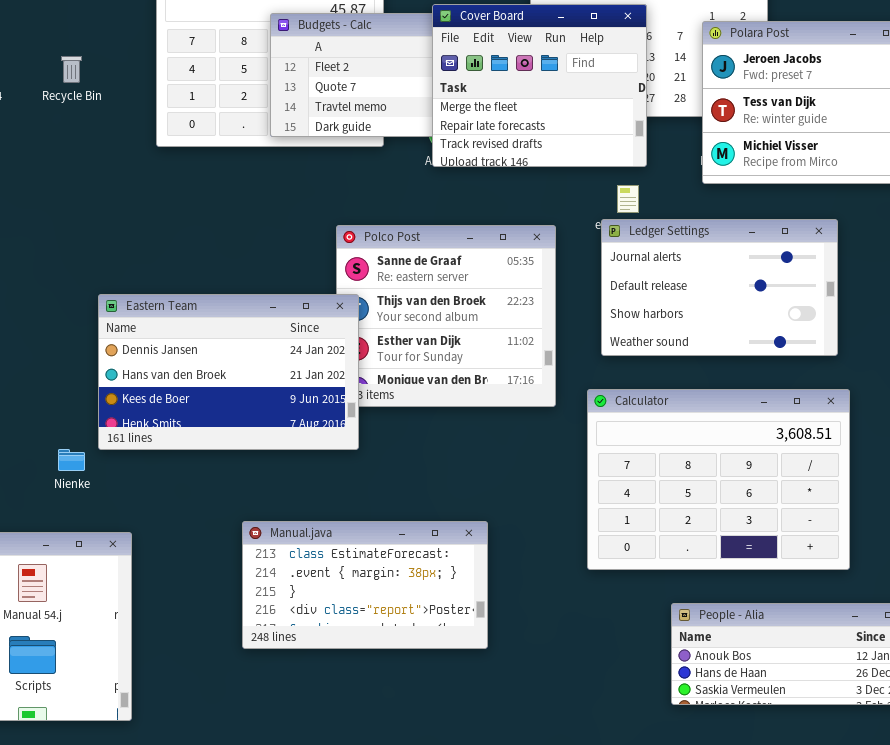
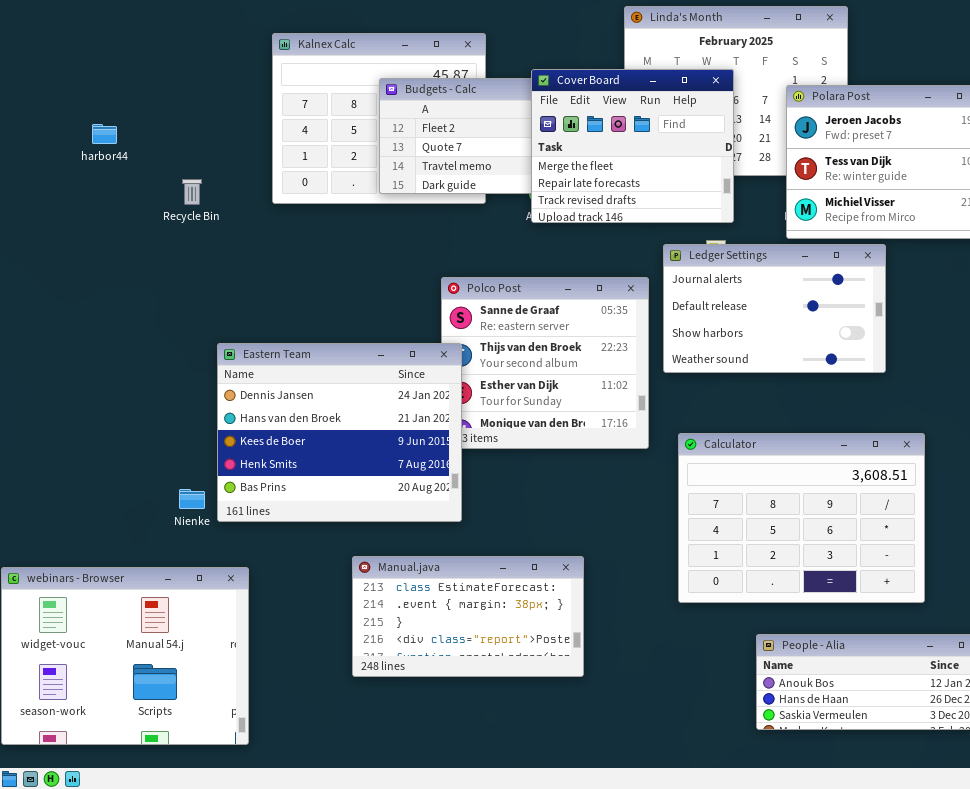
Recycle Bin: [61,56,82,83] -> [182,179,202,205], moved
Ledger Settings: [601,219,838,356] -> [663,244,886,373], moved
Eastern Team: [98,294,359,450] -> [217,343,462,522], resized

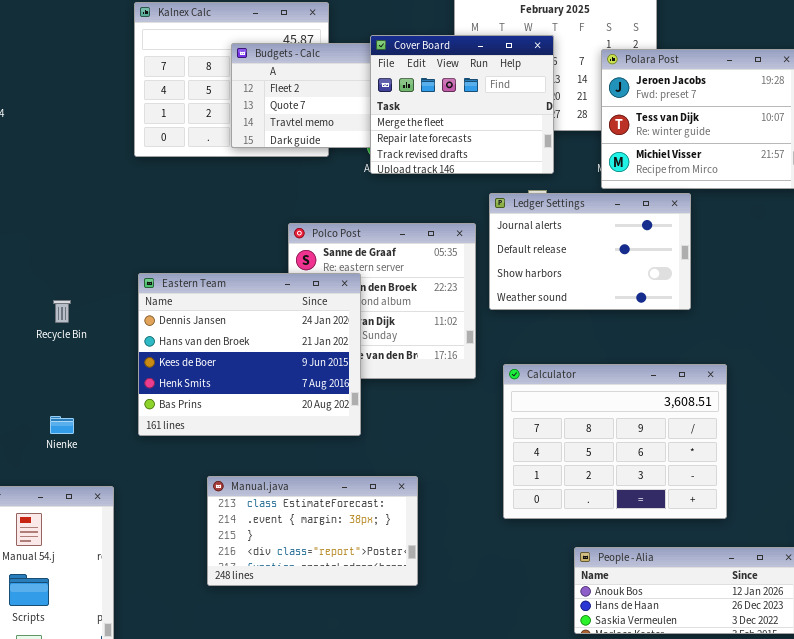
Recycle Bin: [182,179,202,205] -> [53,300,71,323], moved
Eastern Team: [217,343,462,522] -> [138,273,361,436], moved

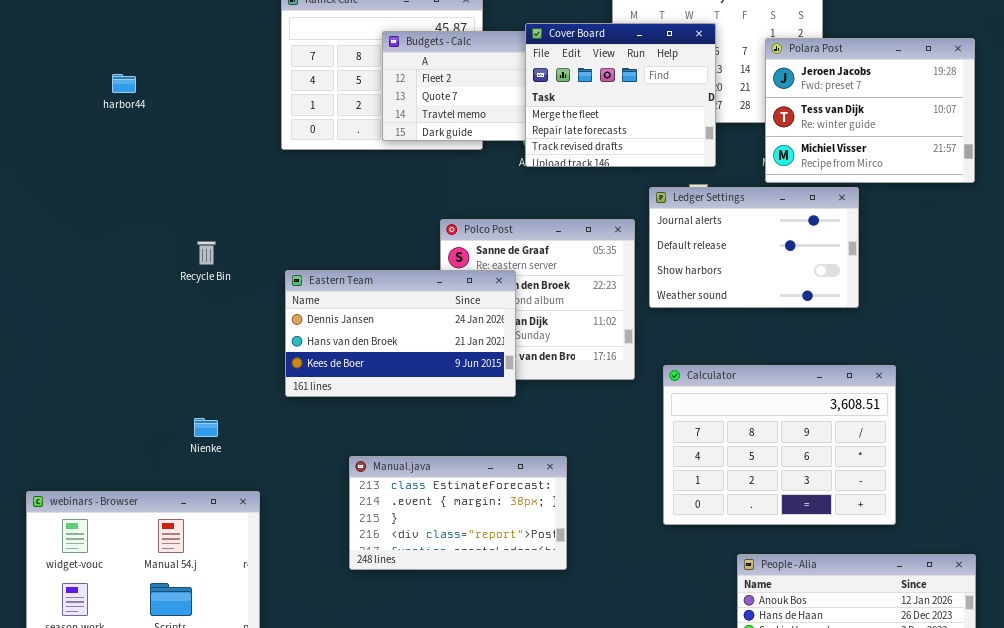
Eastern Team: [138,273,361,436] -> [285,270,516,397], resized
Recycle Bin: [53,300,71,323] -> [197,241,216,265], moved
Manual.java: [207,476,418,586] -> [349,456,567,570], moved

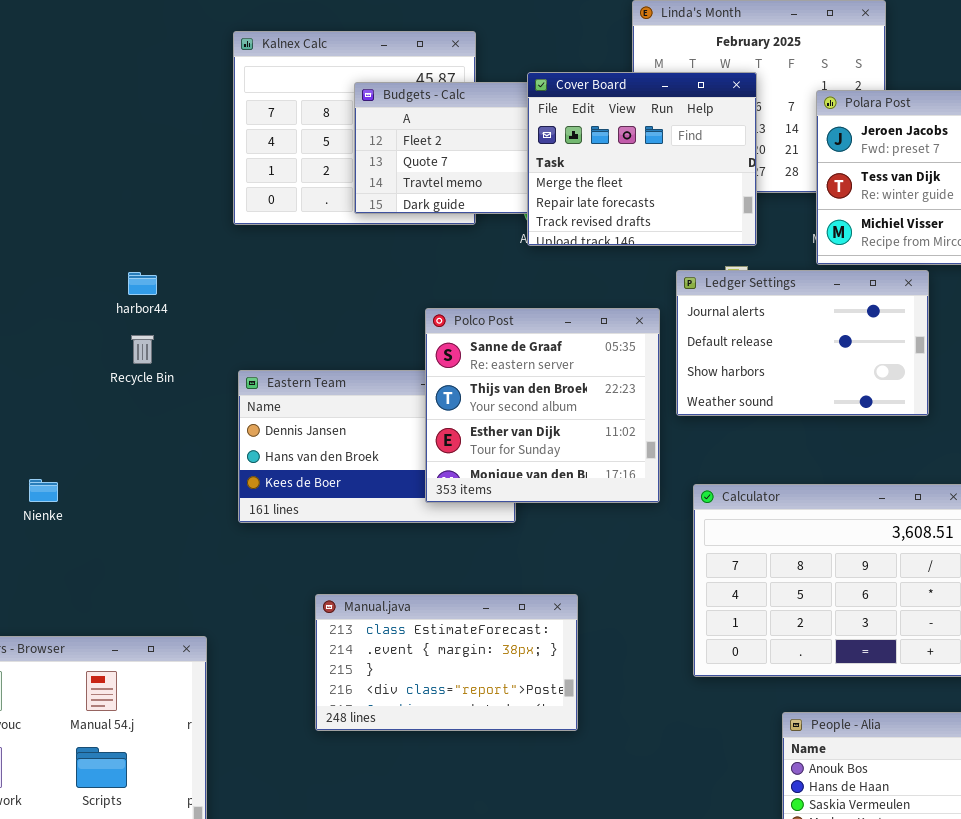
harbor44: [112,74,136,93] -> [128,272,157,295], moved
Polco Post: [440,219,635,380] -> [425,308,660,503], raised
Nienke: [194,418,218,437] -> [29,479,58,502], moved

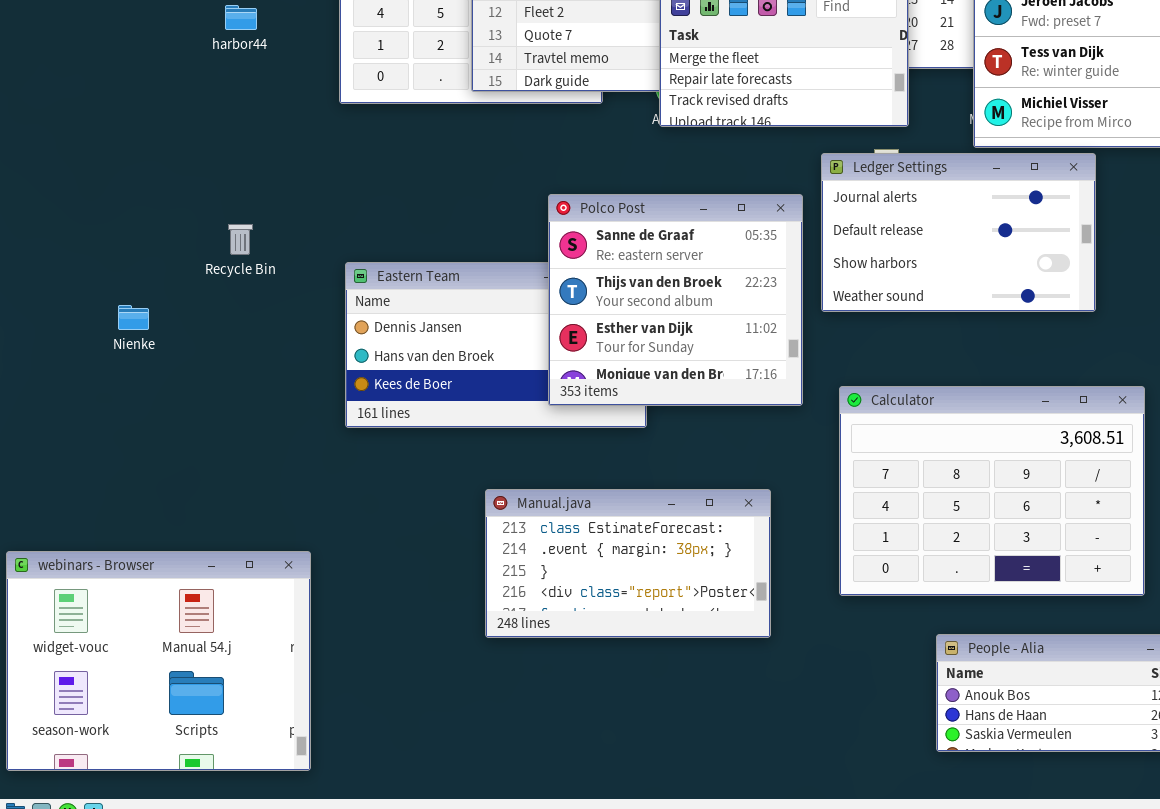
harbor44: [128,272,157,295] -> [225,5,257,30], moved
Nienke: [29,479,58,502] -> [118,305,149,330], moved
Manual.java: [315,594,578,731] -> [485,489,771,638], moved

